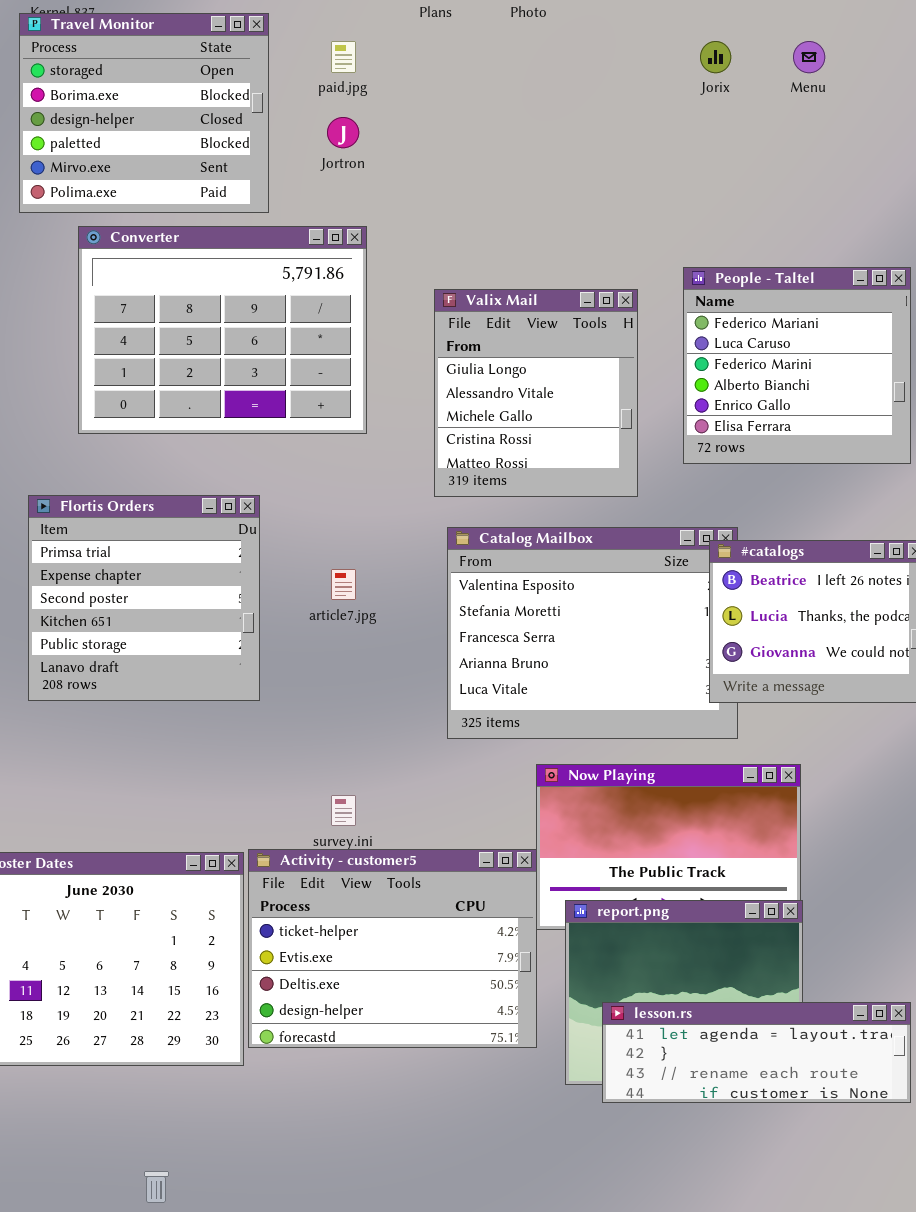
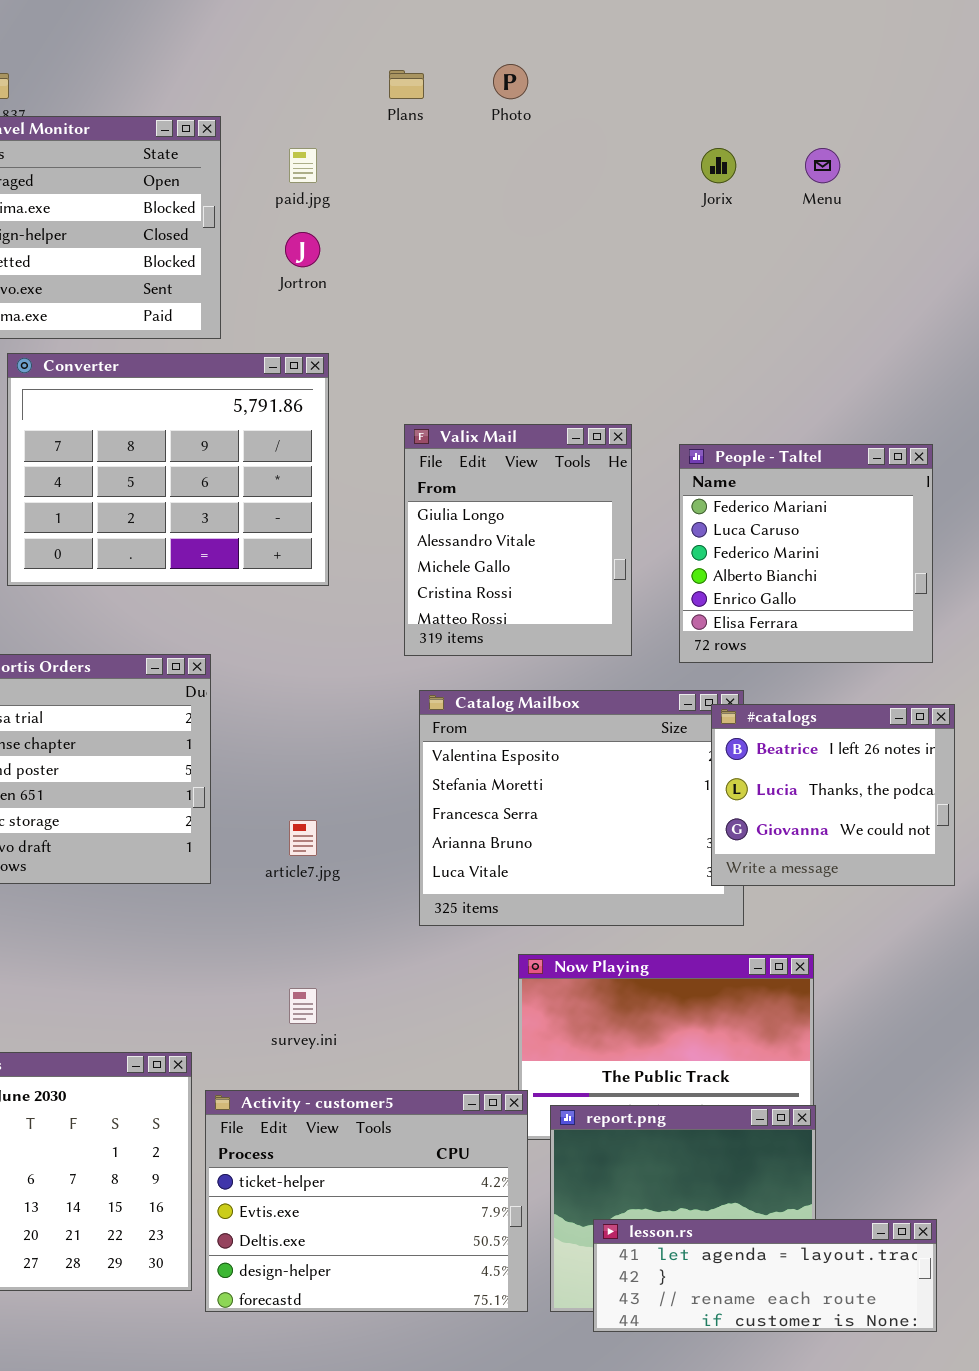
People - Taltel: [683,267,911,464] -> [679,444,933,663], moved
article7.jpg: [331,569,356,600] -> [289,820,317,856], moved
Activity - customer5: [248,849,537,1048] -> [205,1090,528,1312], moved

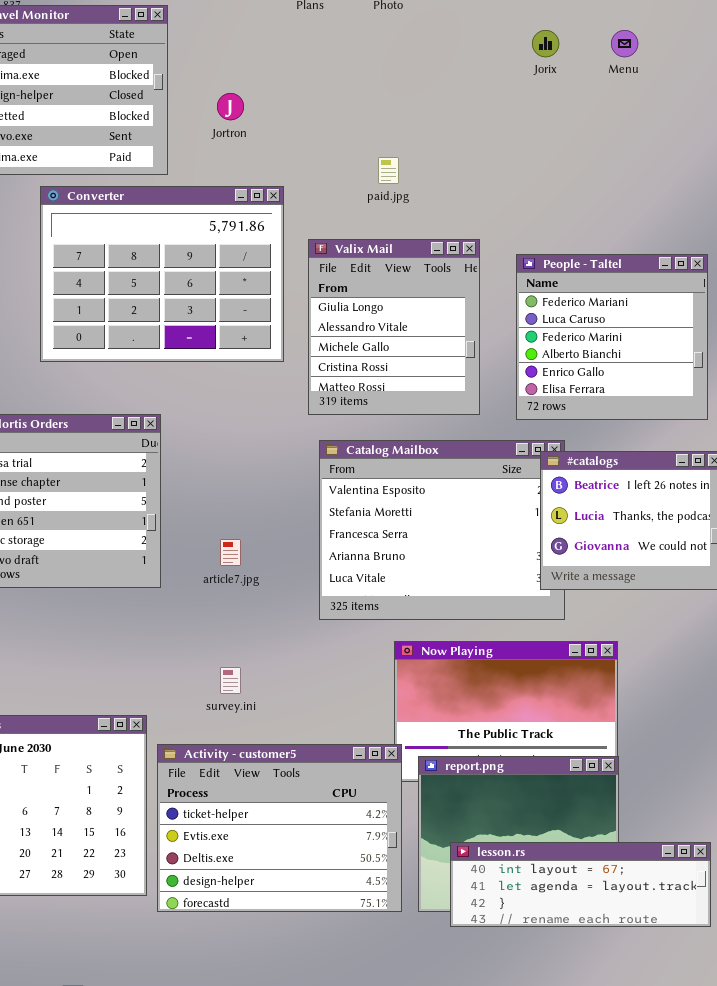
paid.jpg: [289,148,317,183] -> [378,157,399,184], moved
Converter: [7,353,329,586] -> [40,186,284,362], moved
lesson.rs: [593,1219,937,1332] -> [450,842,711,927], scrolled up 1 row

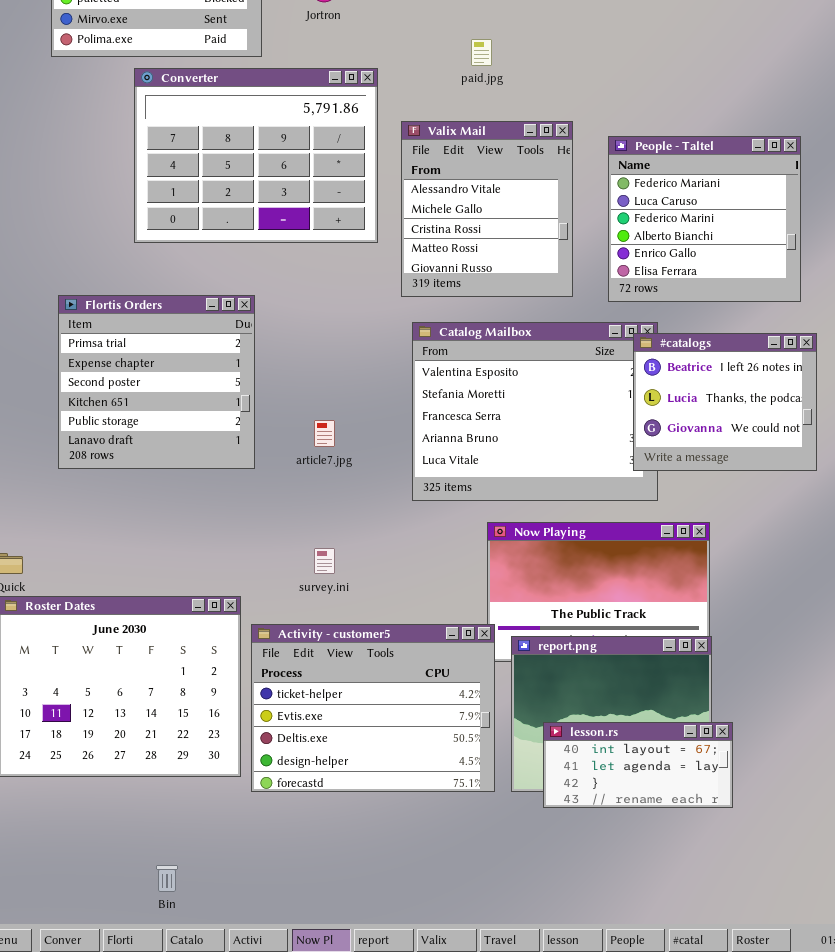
Valix Mail: [308,239,480,415] -> [401,121,573,297], scrolled down 1 row
lesson.rs: [450,842,711,927] -> [543,722,733,808], resized

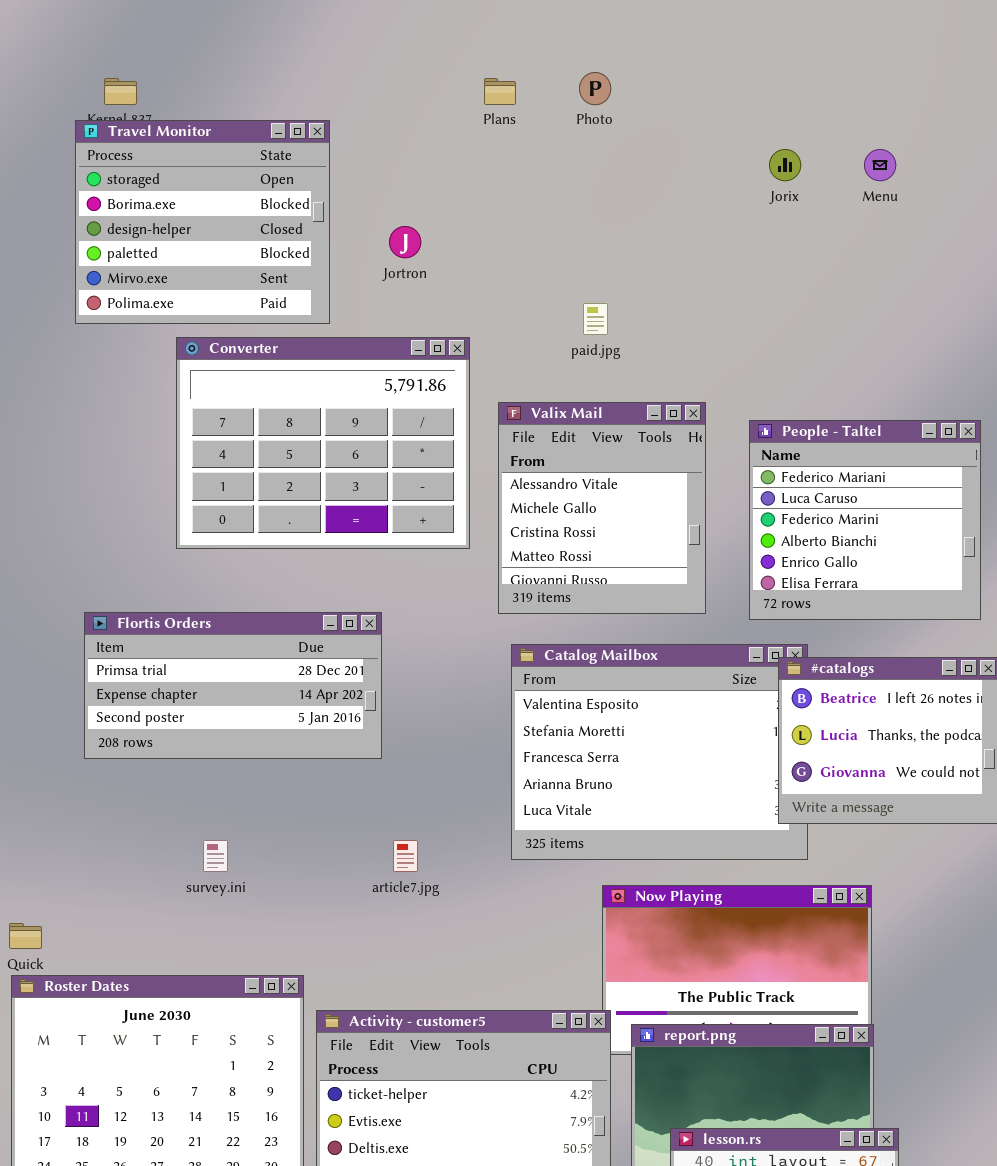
Flortis Orders: [58,295,255,469] -> [84,612,382,759], resized
article7.jpg: [314,420,335,447] -> [393,840,418,872], moved
survey.ini: [314,548,335,574] -> [203,840,228,872], moved

